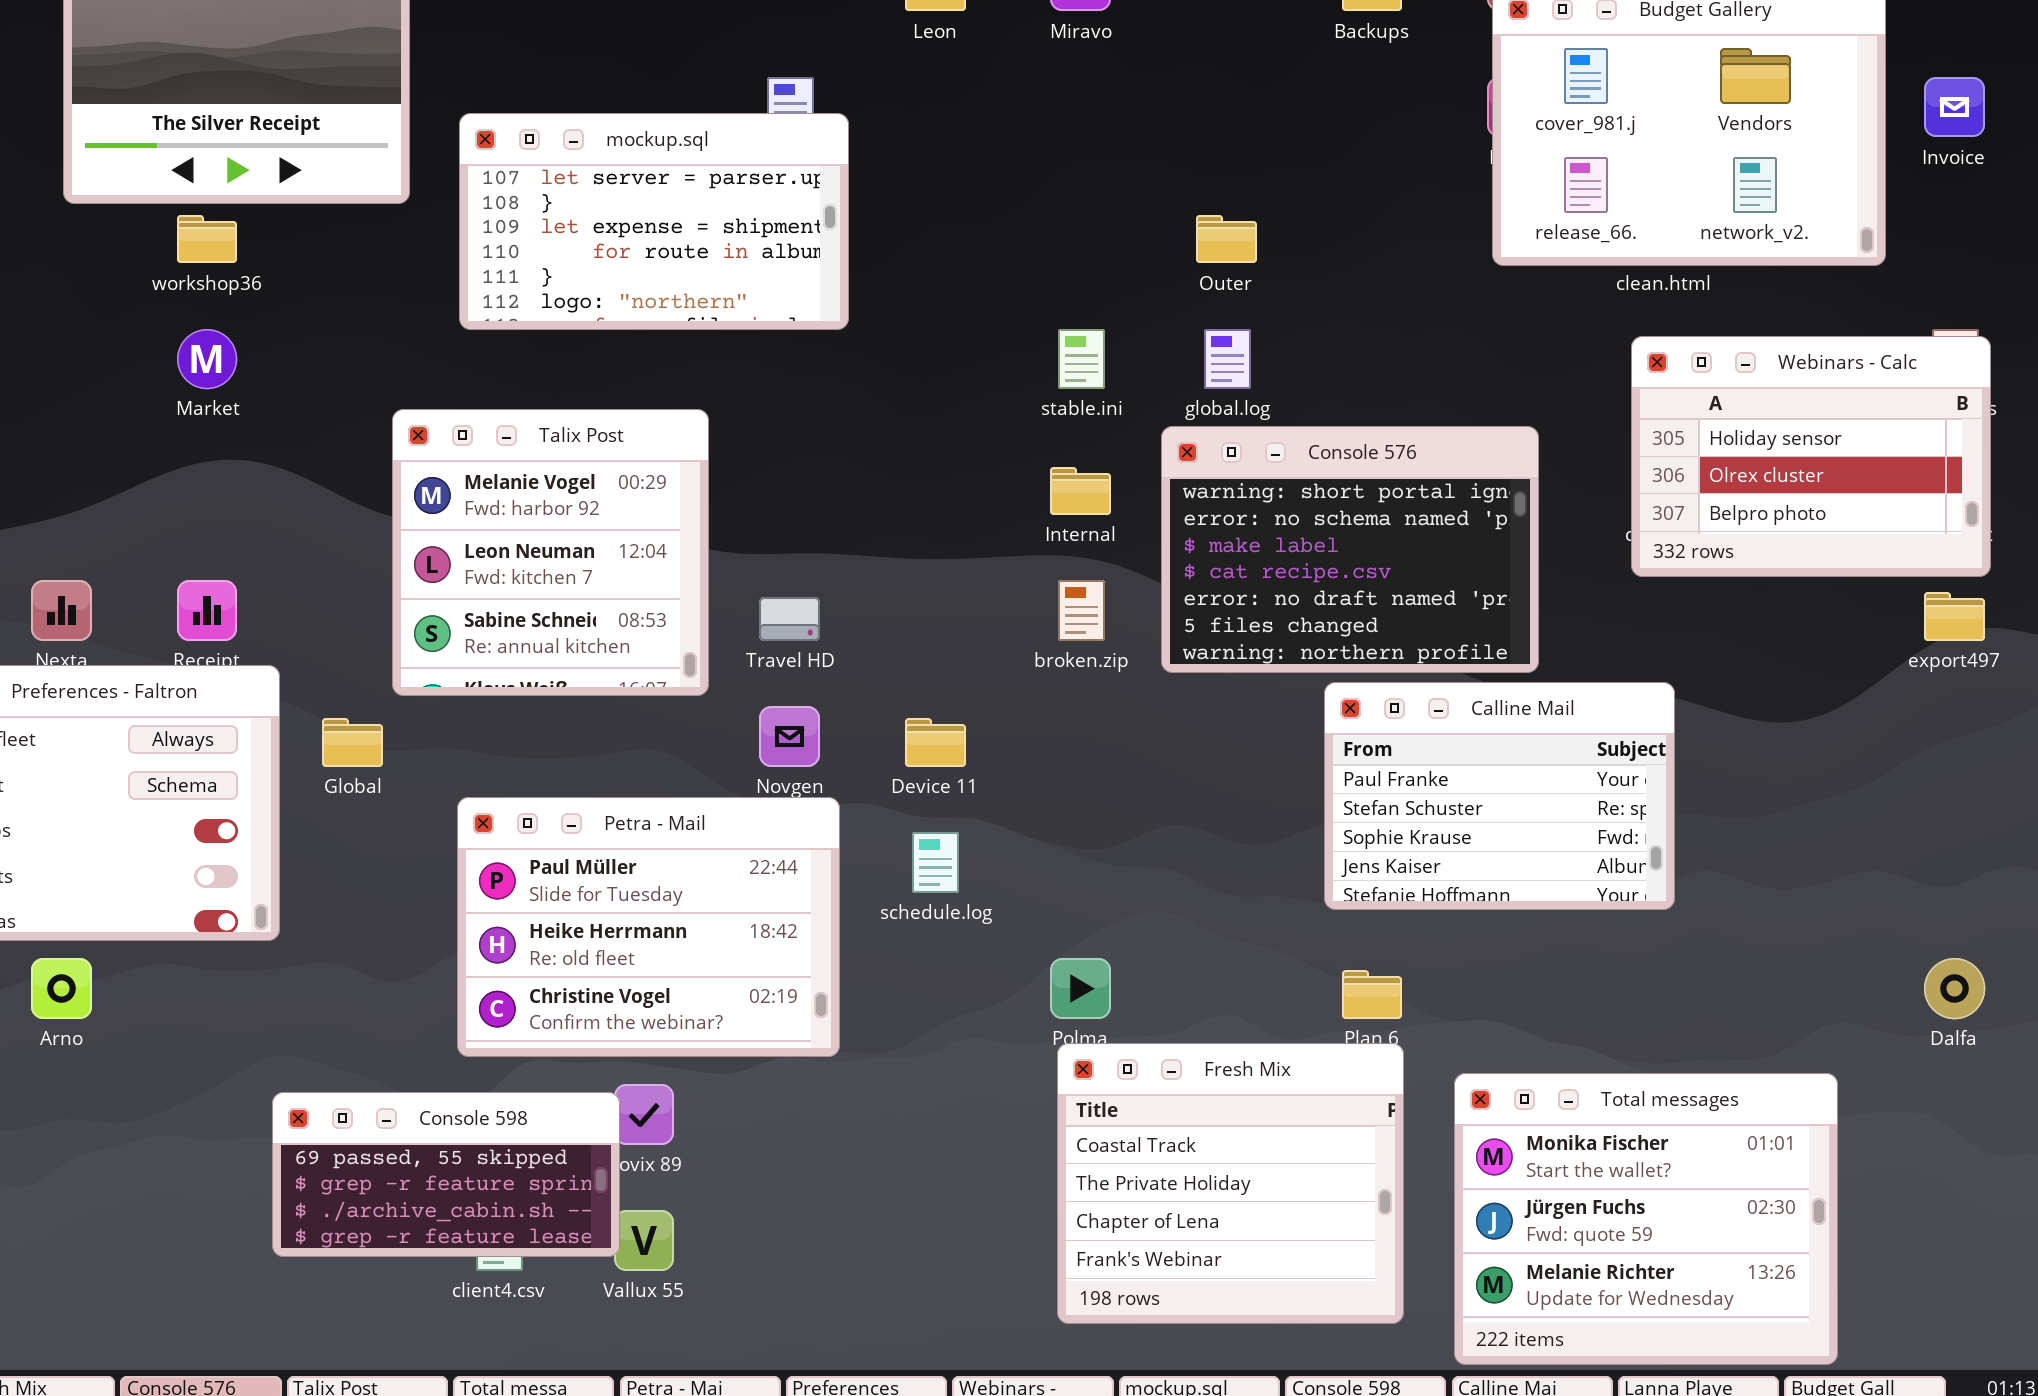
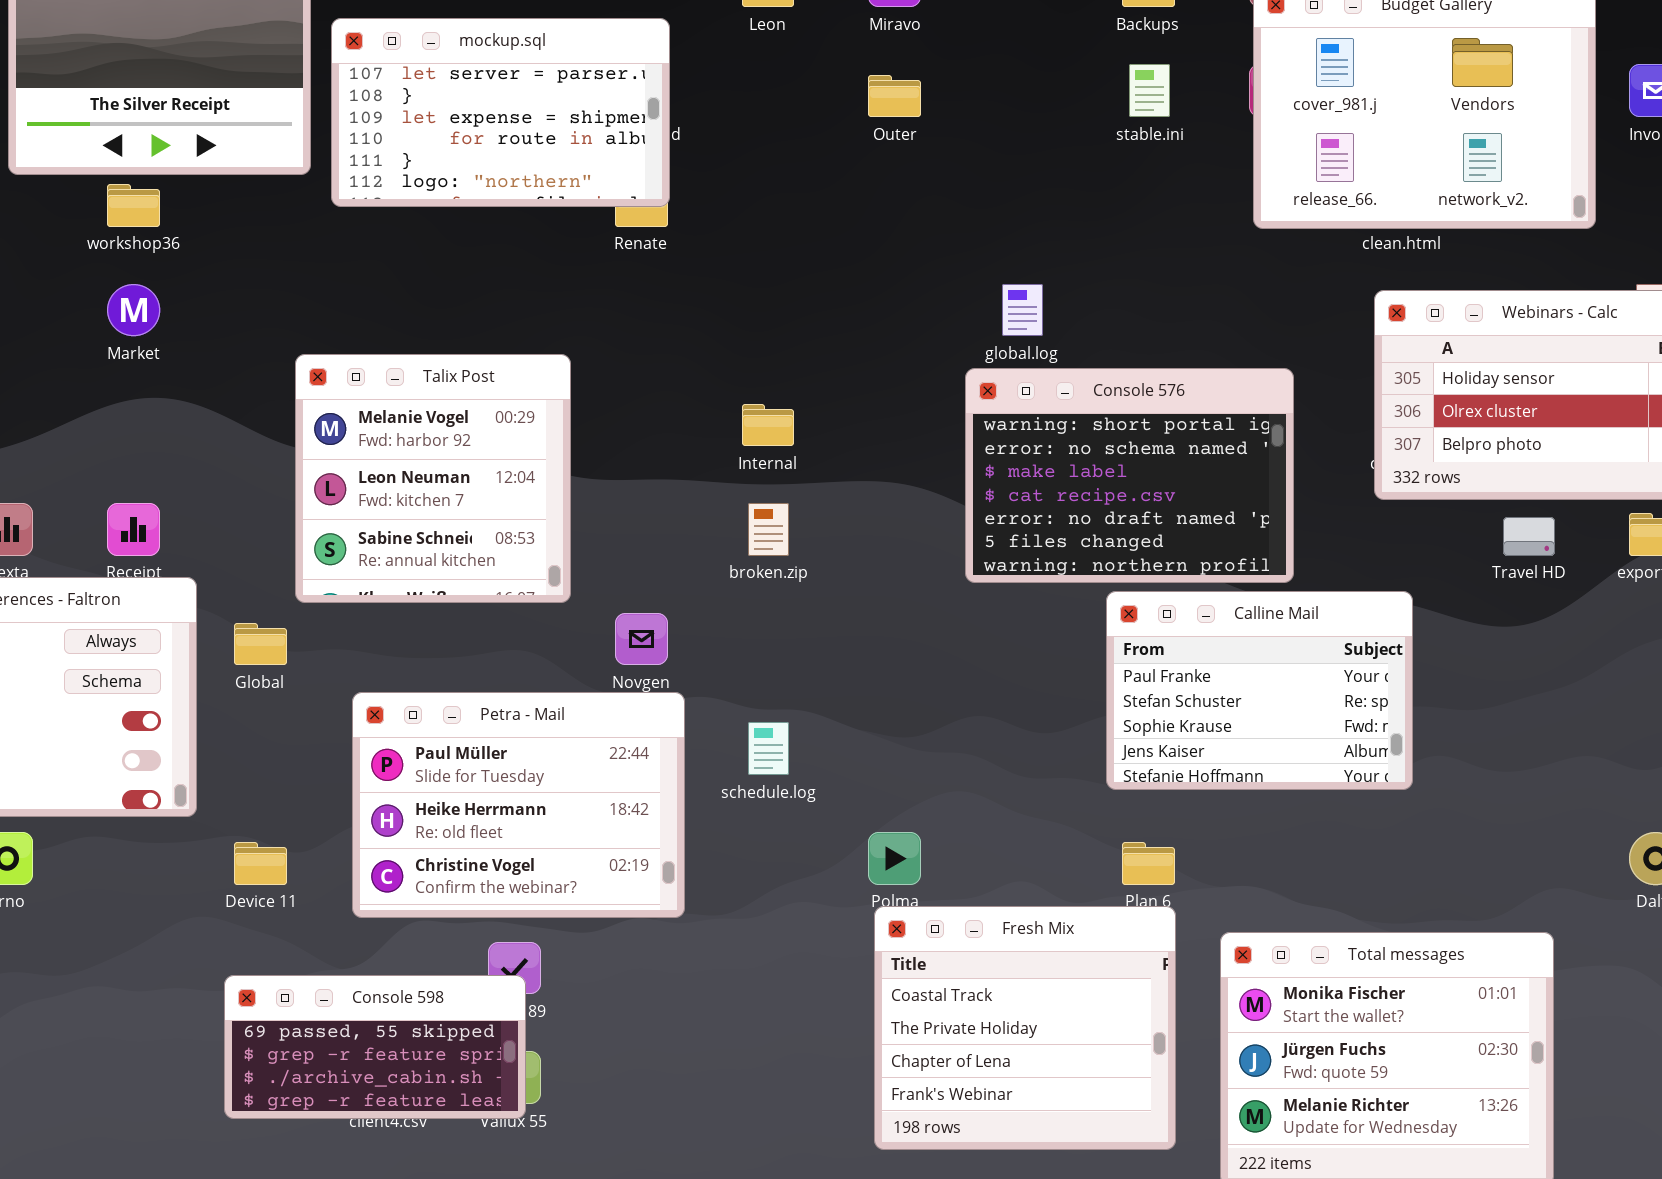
mockup.sql: [459,113,849,330] -> [331,18,670,207], moved
Outer: [1196,215,1257,263] -> [868,75,921,117], moved
stable.ini: [1058,329,1105,389] -> [1129,64,1170,117], moved
Internal: [1050,467,1111,515] -> [742,404,794,446], moved
broken.zip: [1058,580,1105,641] -> [748,503,789,556], moved
Travel HD: [759,597,820,641] -> [1503,517,1555,556], moved
Device 11: [905,718,966,767] -> [234,842,287,885], moved
Console 598: [272,1092,620,1257] -> [224,975,526,1119], moved

